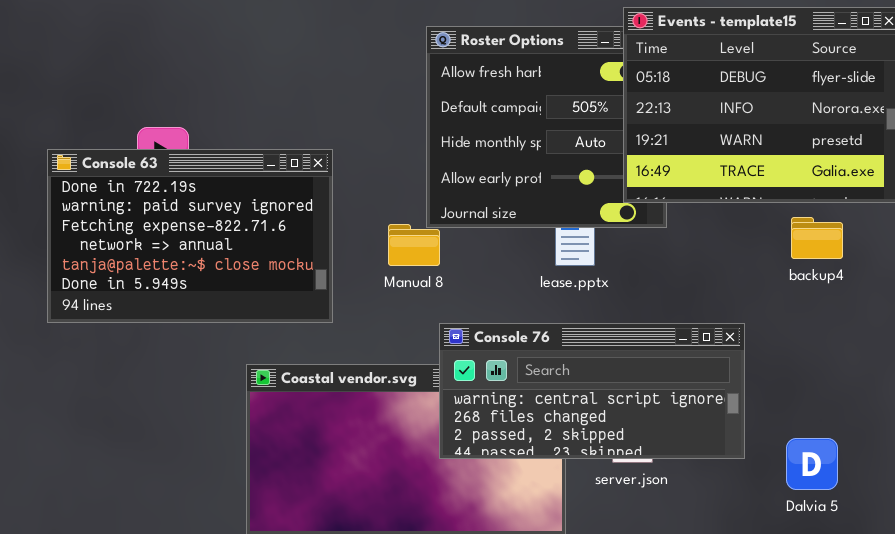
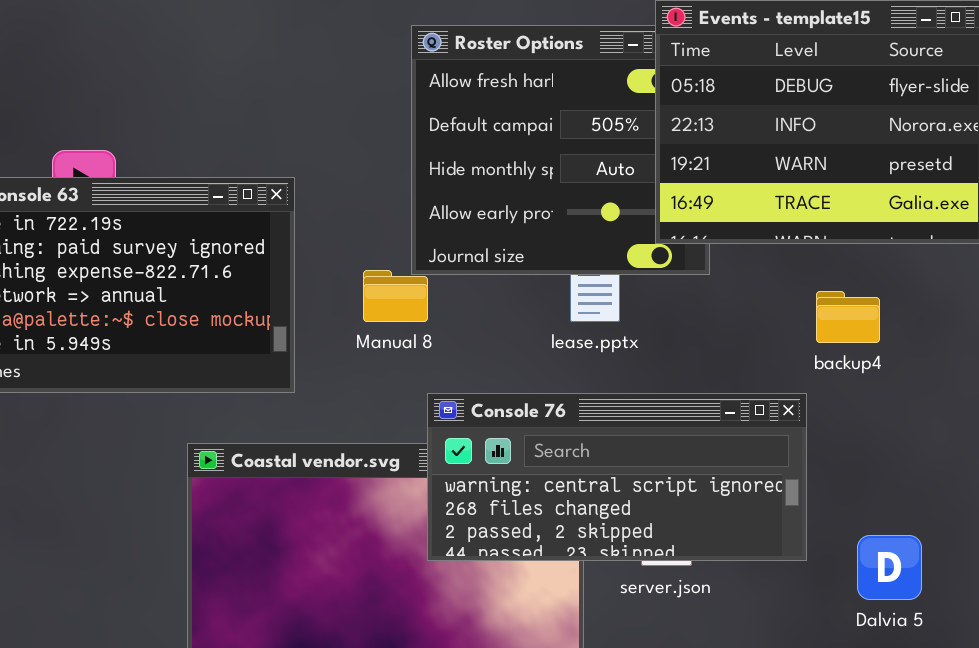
backup4: [791,217,843,259] -> [816,291,880,343], moved

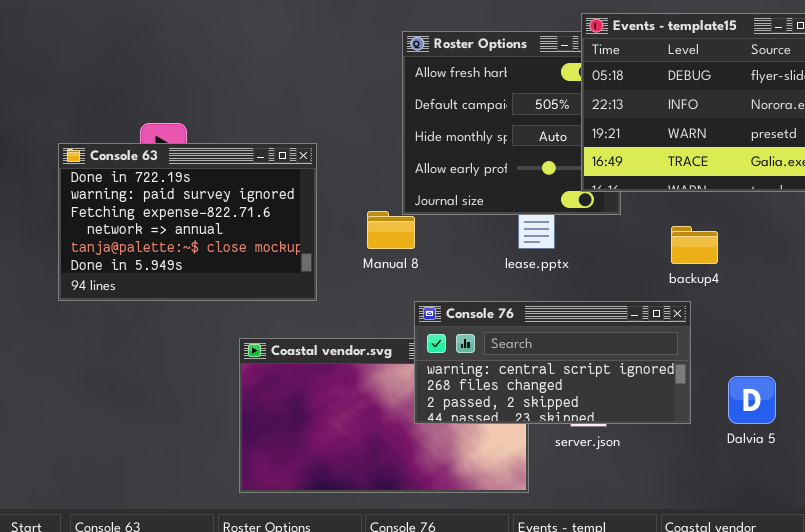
backup4: [816,291,880,343] -> [671,226,718,264], moved
Dalvia 5: [857,535,922,600] -> [728,376,776,424], moved

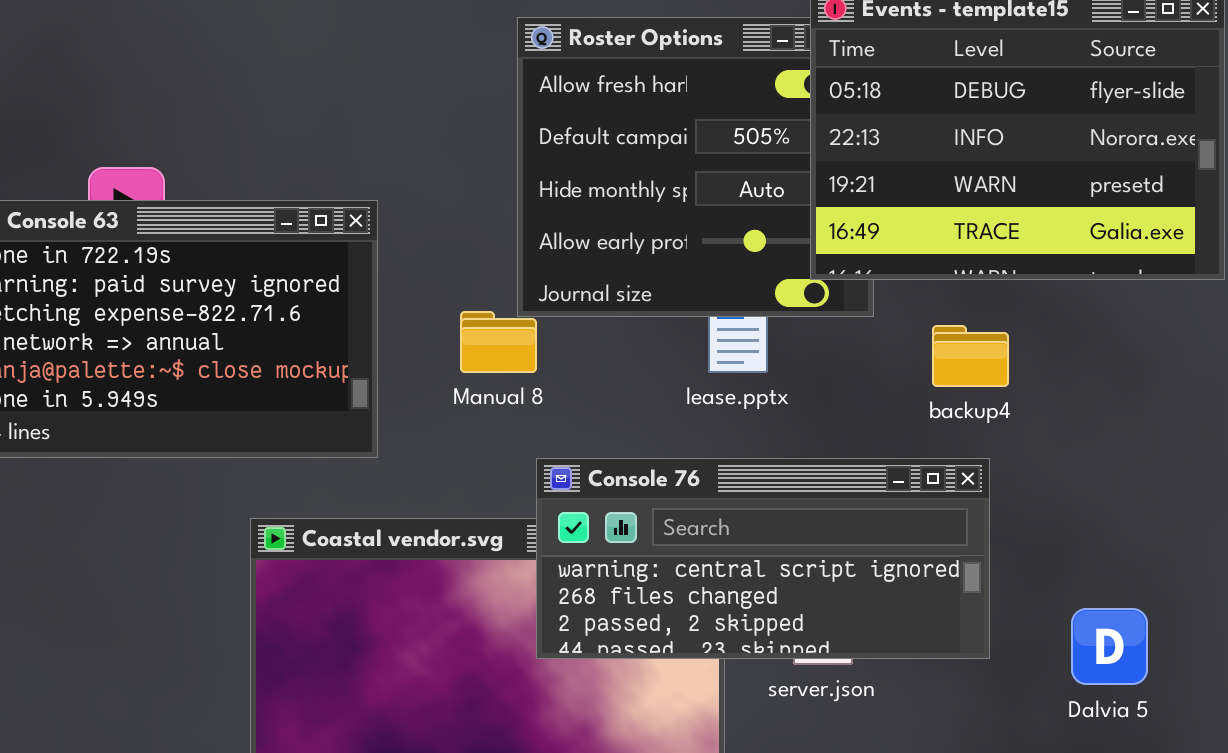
backup4: [671,226,718,264] -> [932,325,1009,387], moved
Dalvia 5: [728,376,776,424] -> [1071,608,1148,685], moved

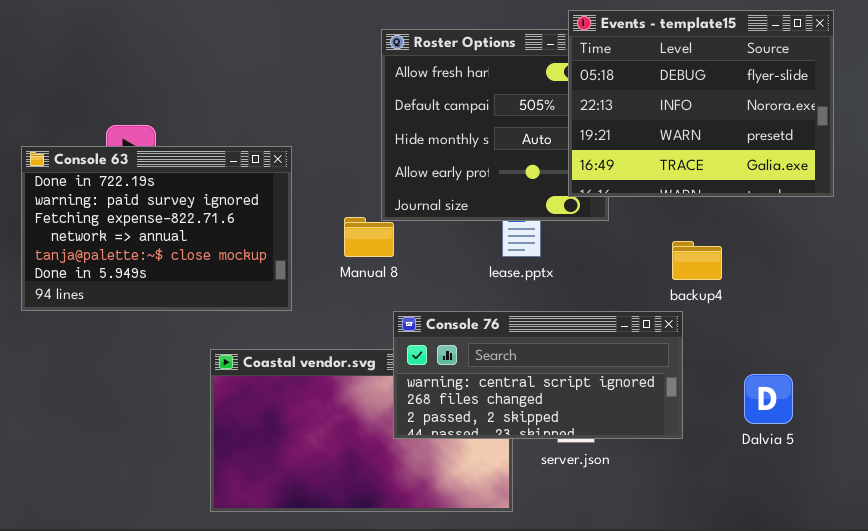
backup4: [932,325,1009,387] -> [672,241,722,280], moved
Dalvia 5: [1071,608,1148,685] -> [744,374,793,424], moved

